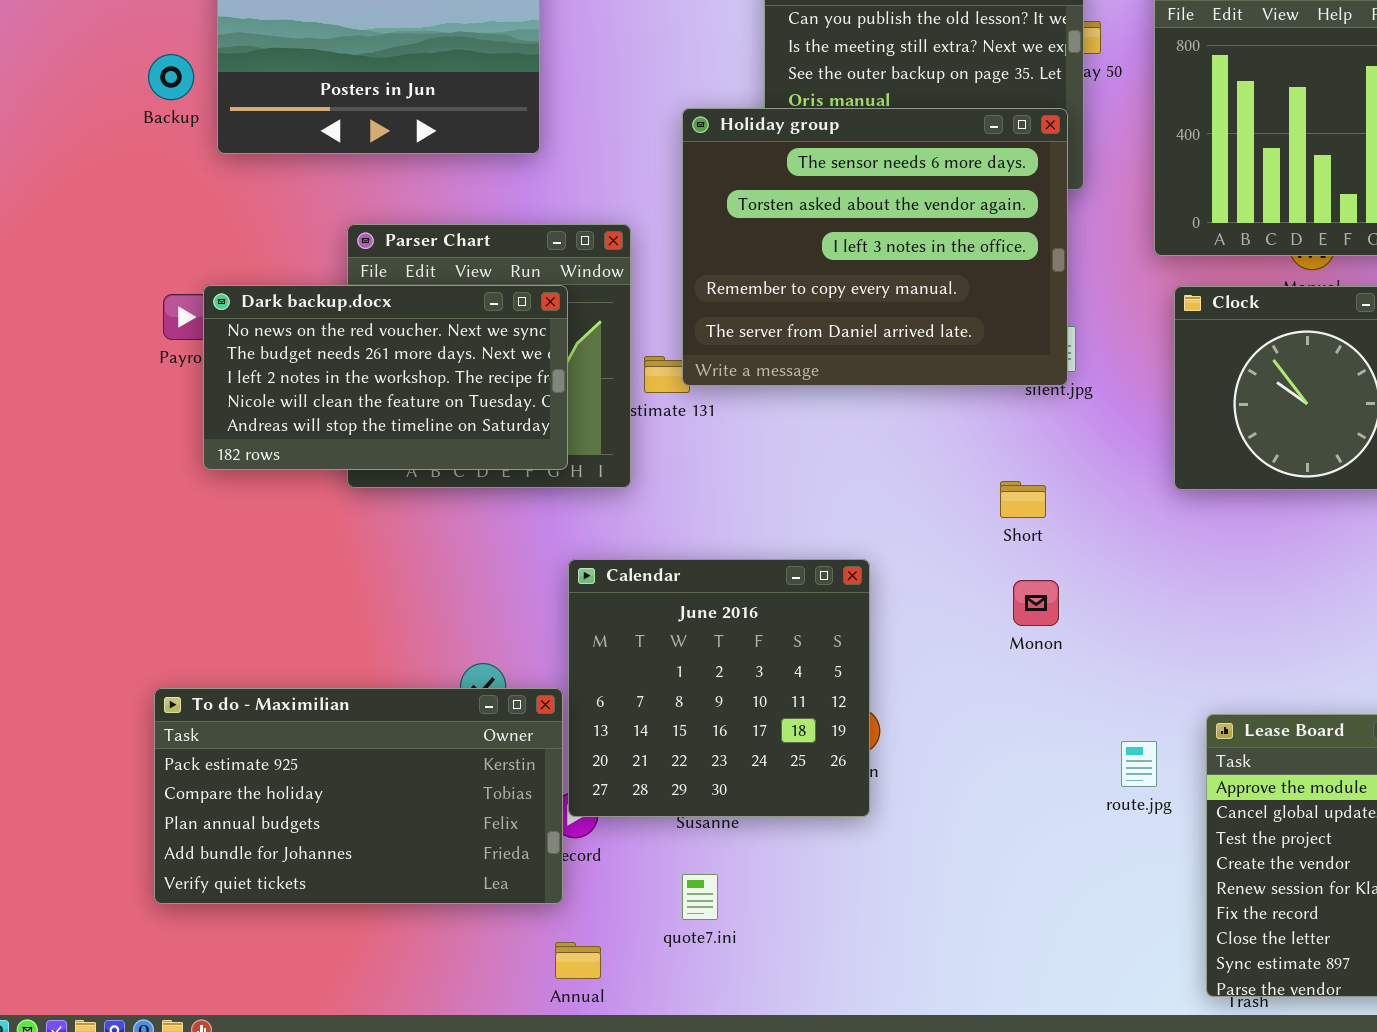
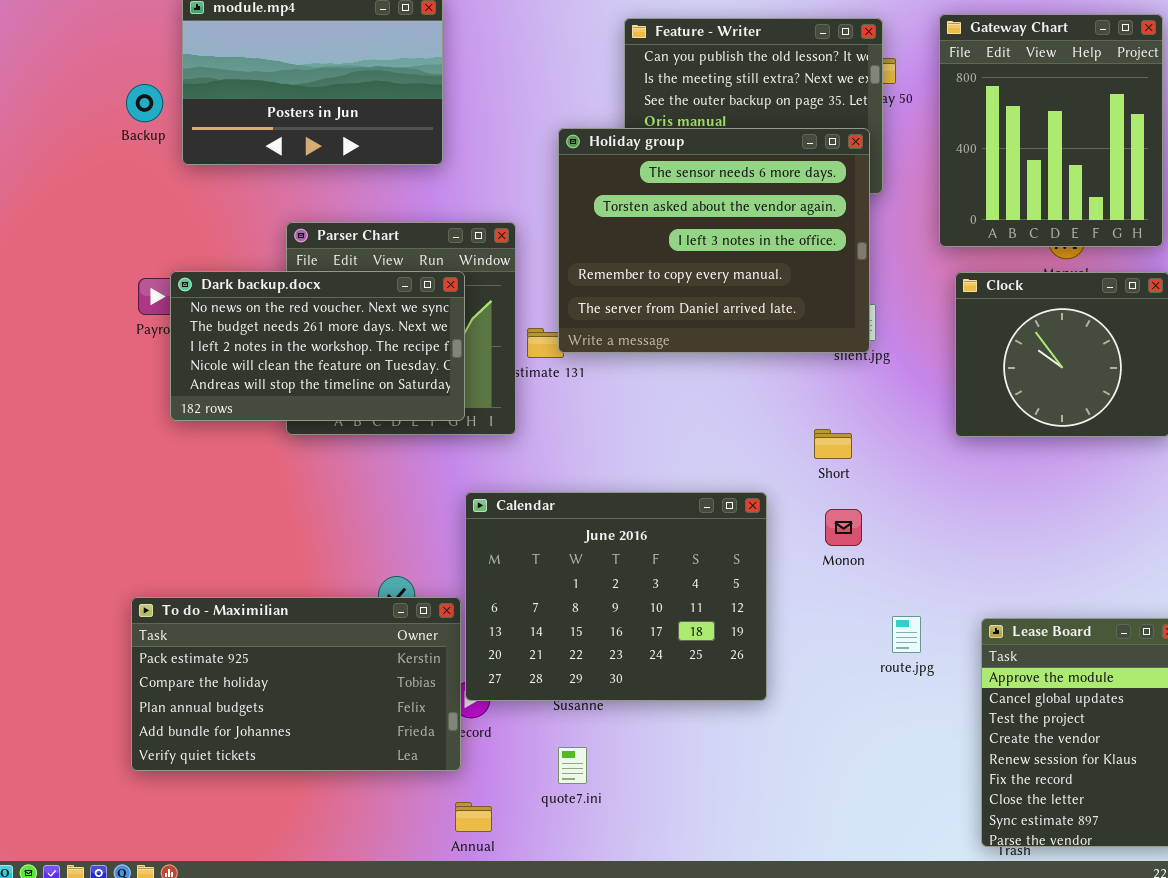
Calendar: [568,559,870,817] -> [465,492,767,701], resized
route.jpg: [1121,741,1157,787] -> [892,616,921,653], moved

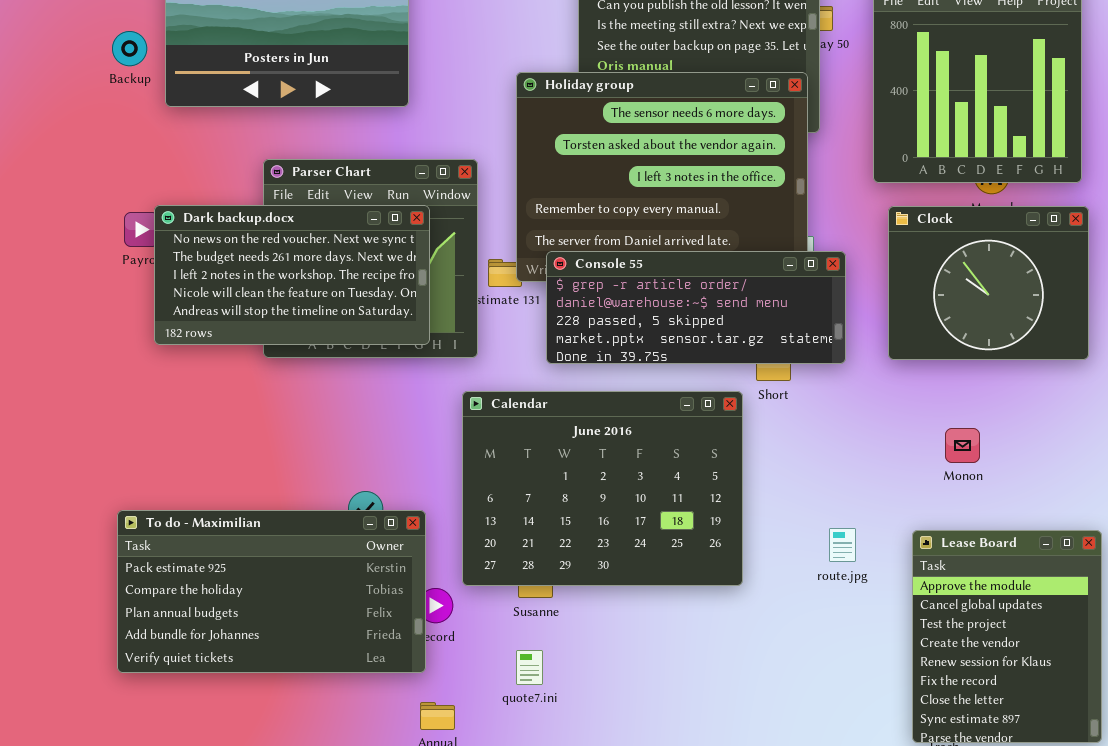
Console 55: none -> [546,251,846,364], opened
Calendar: [465,492,767,701] -> [462,391,743,586], moved
Monon: [825,509,862,546] -> [945,428,980,463], moved

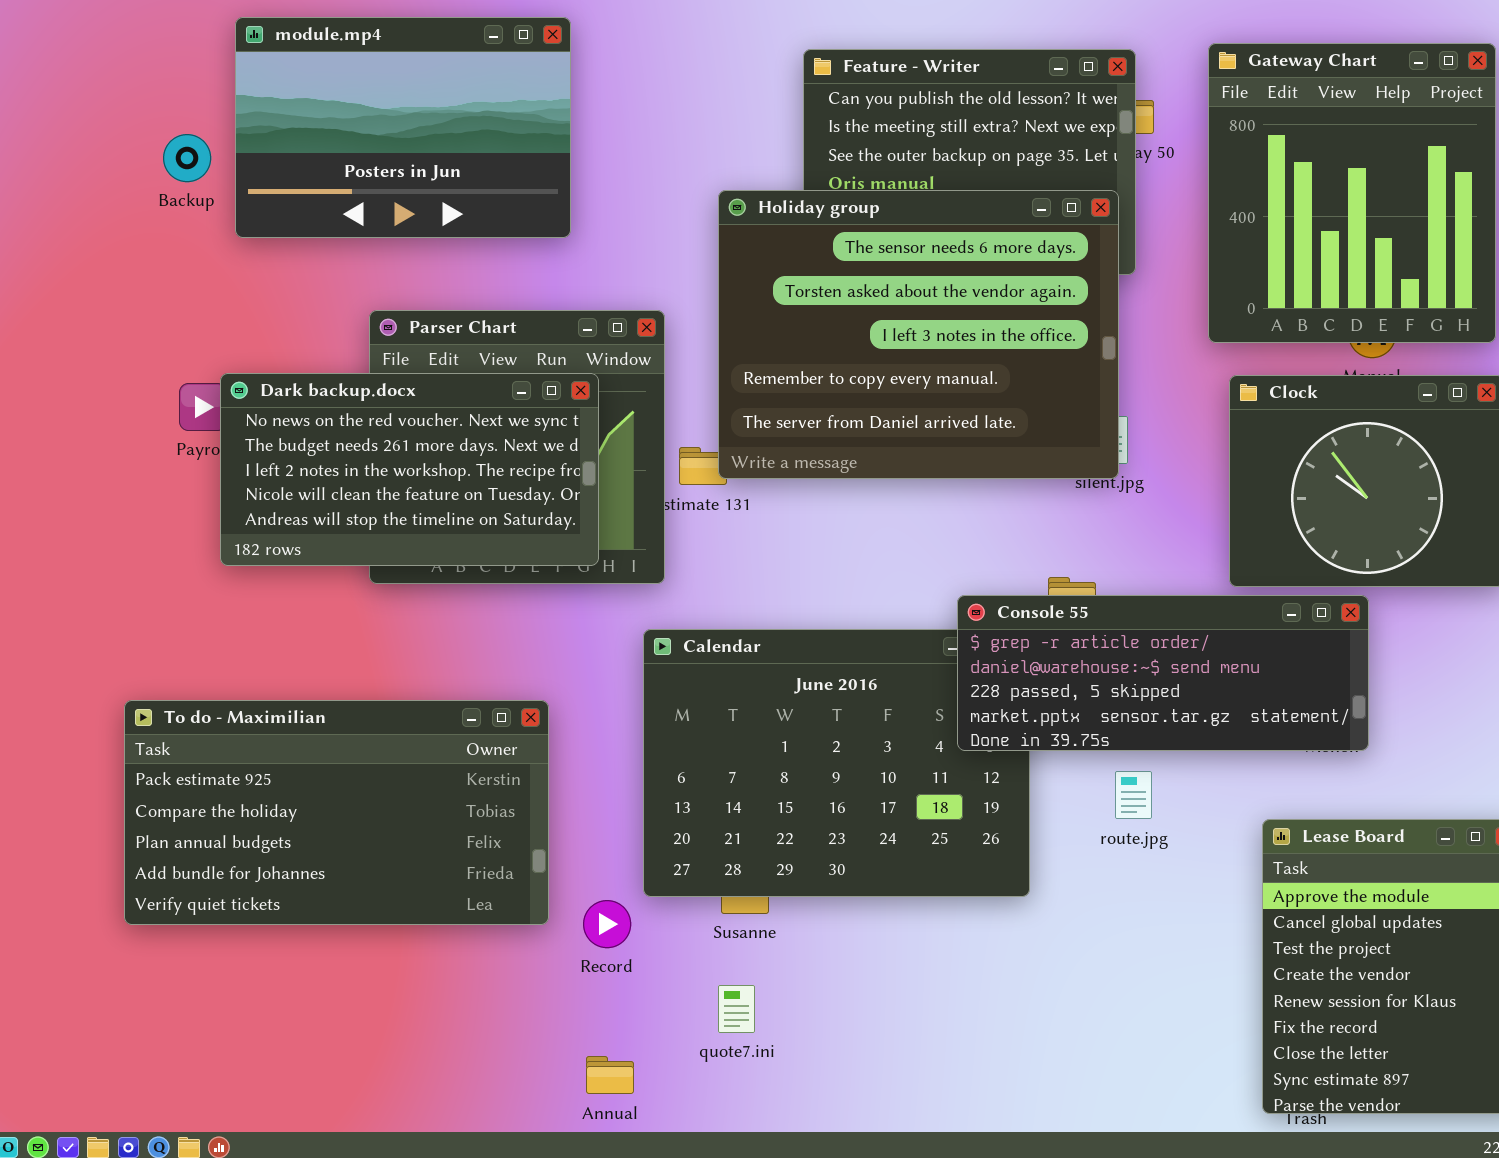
Console 55: [546,251,846,364] -> [957,595,1369,751], moved
To do - Maximilian: [117,510,426,673] -> [124,700,549,925], moved
route.jpg: [829,528,856,562] -> [1115,771,1152,819], moved

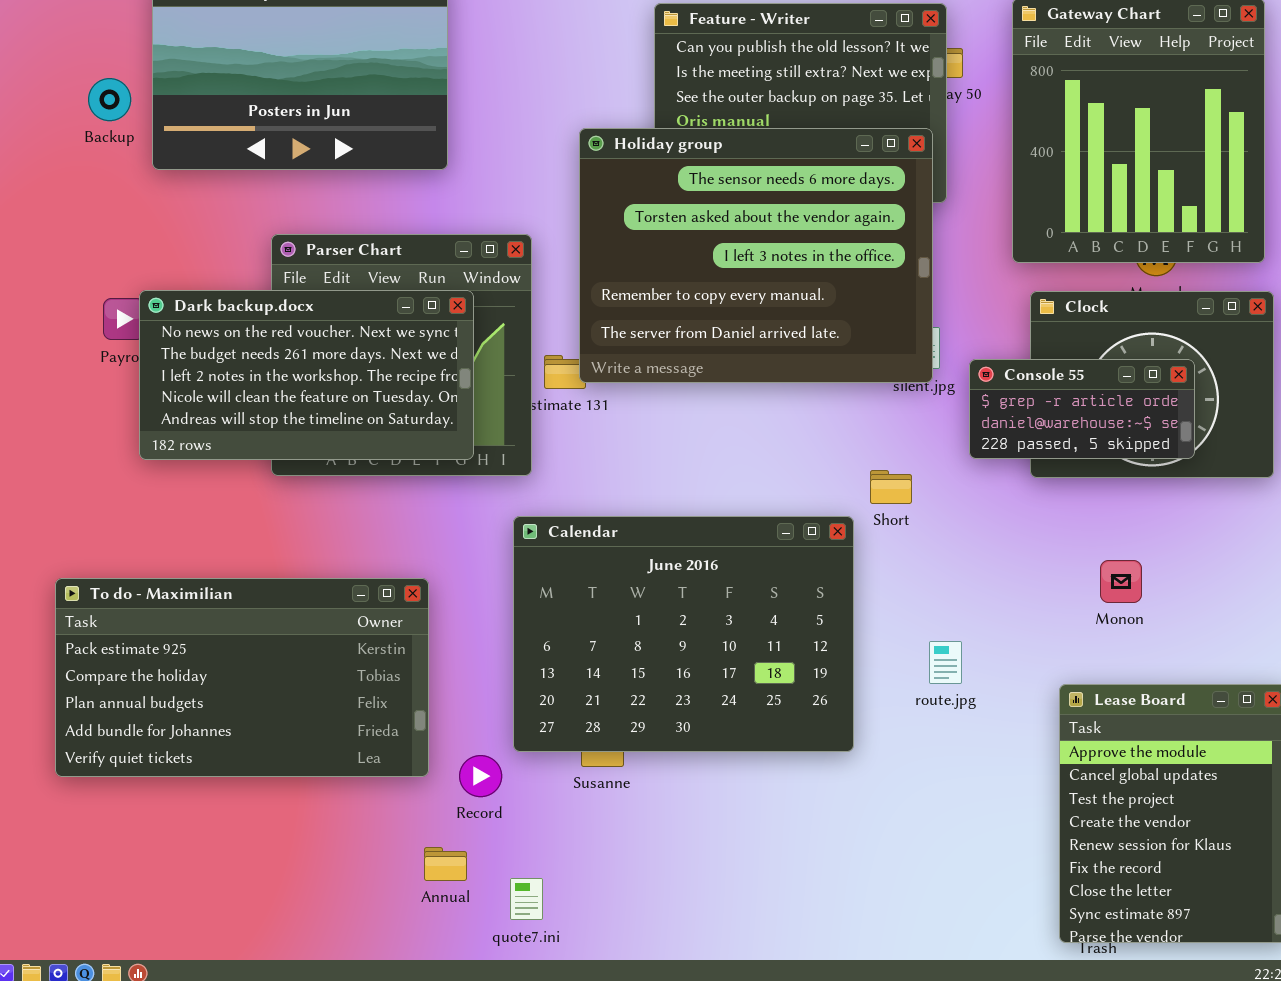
Console 55: [957,595,1369,751] -> [969,359,1195,459], moved, resized
quote7.ini: [718,985,755,1033] -> [510,878,543,920], moved
Annual: [586,1056,634,1094] -> [424,847,467,881], moved

